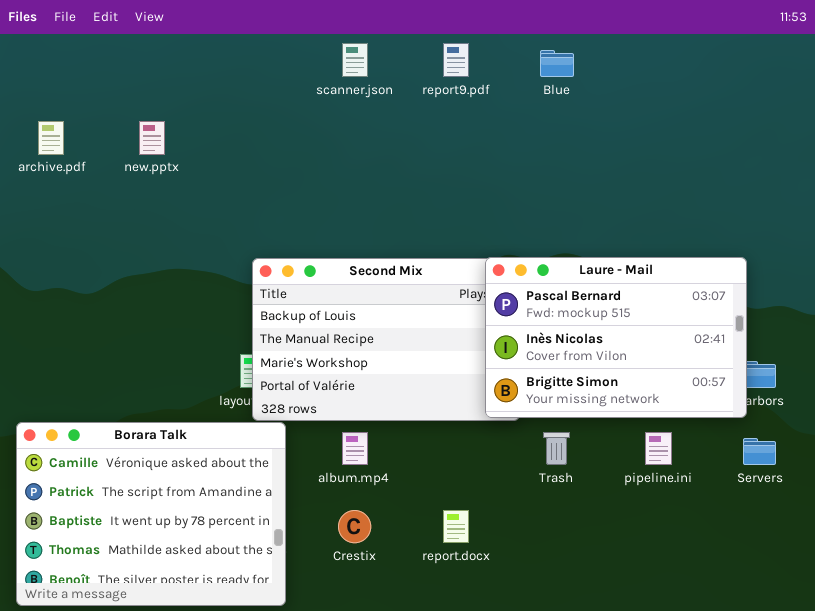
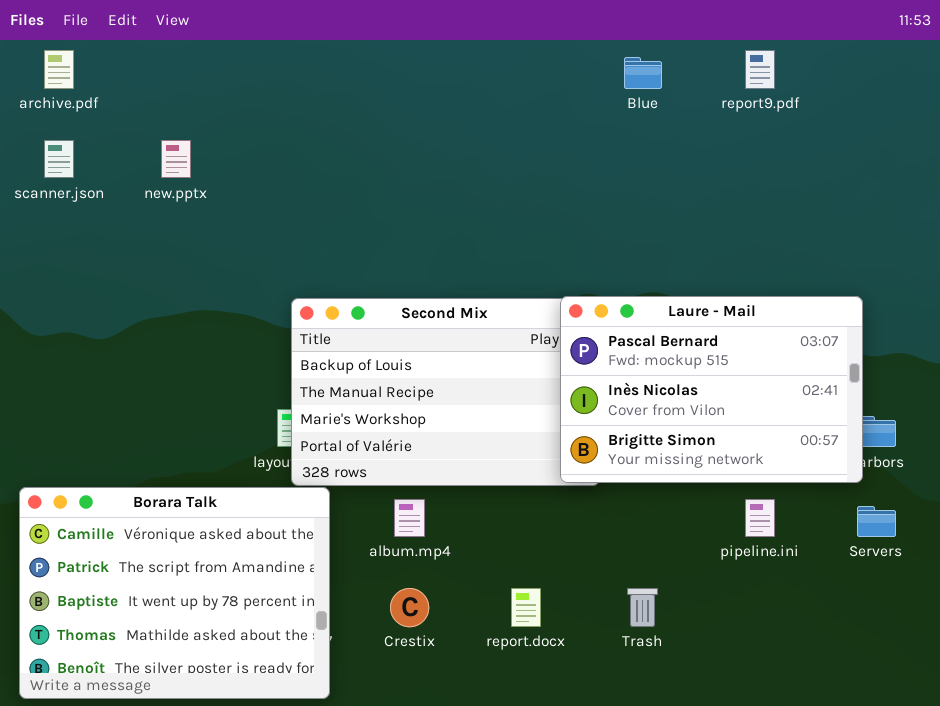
scanner.json: [342,43,368,77] -> [44,140,74,178], moved
report9.pdf: [443,43,469,77] -> [745,50,775,89], moved
archive.pdf: [38,121,64,155] -> [44,50,74,89], moved
Trash: [543,432,570,465] -> [627,588,658,627], moved

